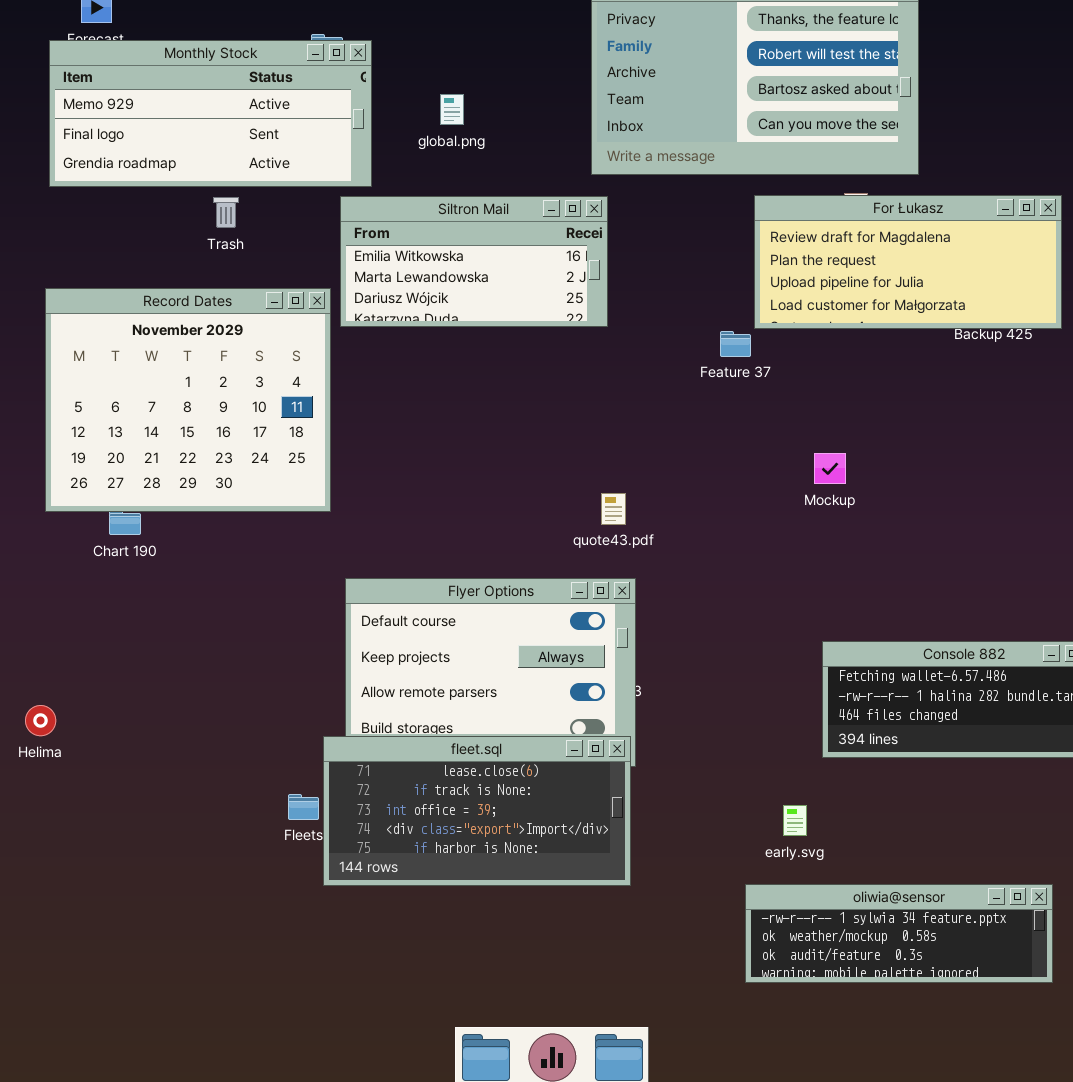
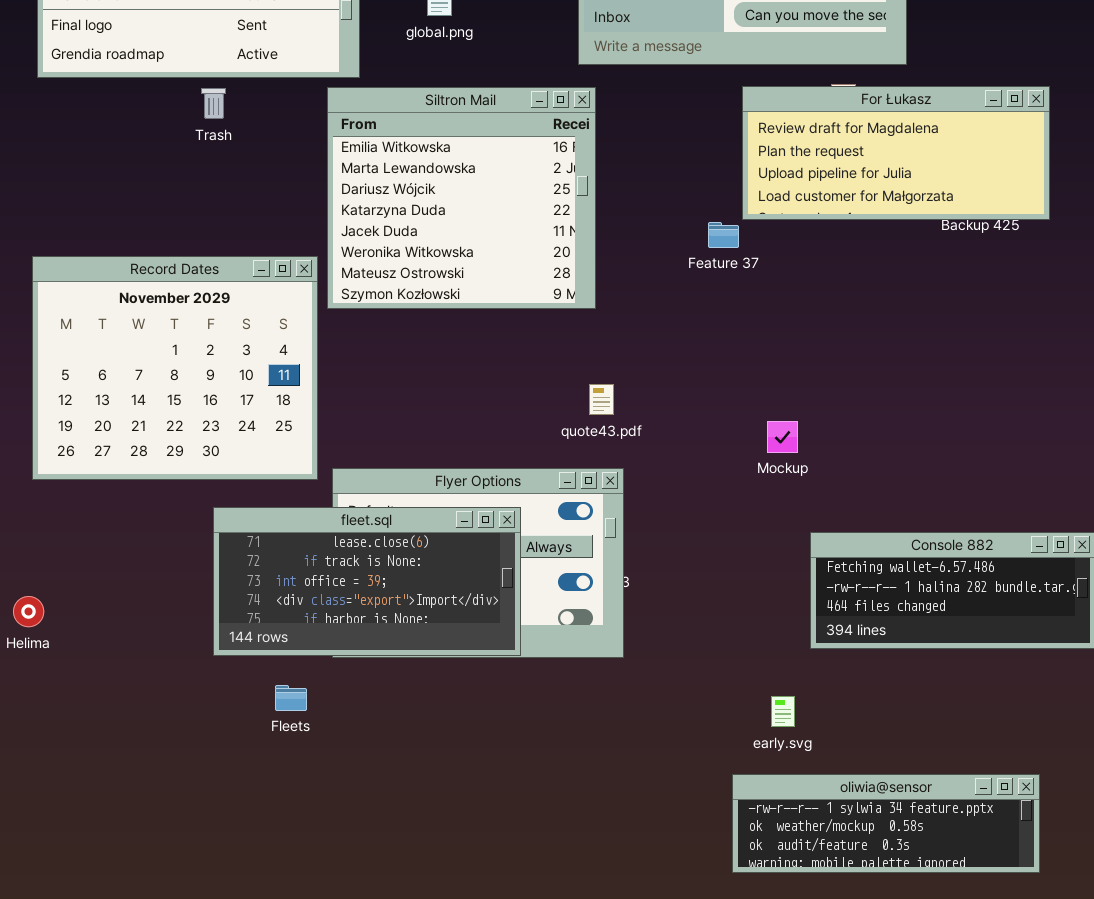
Siltron Mail: [340,196,608,327] -> [327,87,596,309], resized
Record Dates: [45,288,331,512] -> [32,256,318,480], moved
Mockup: [814,453,846,484] -> [767,421,798,453], moved
fleet.sql: [323,736,631,886] -> [213,507,521,656], moved

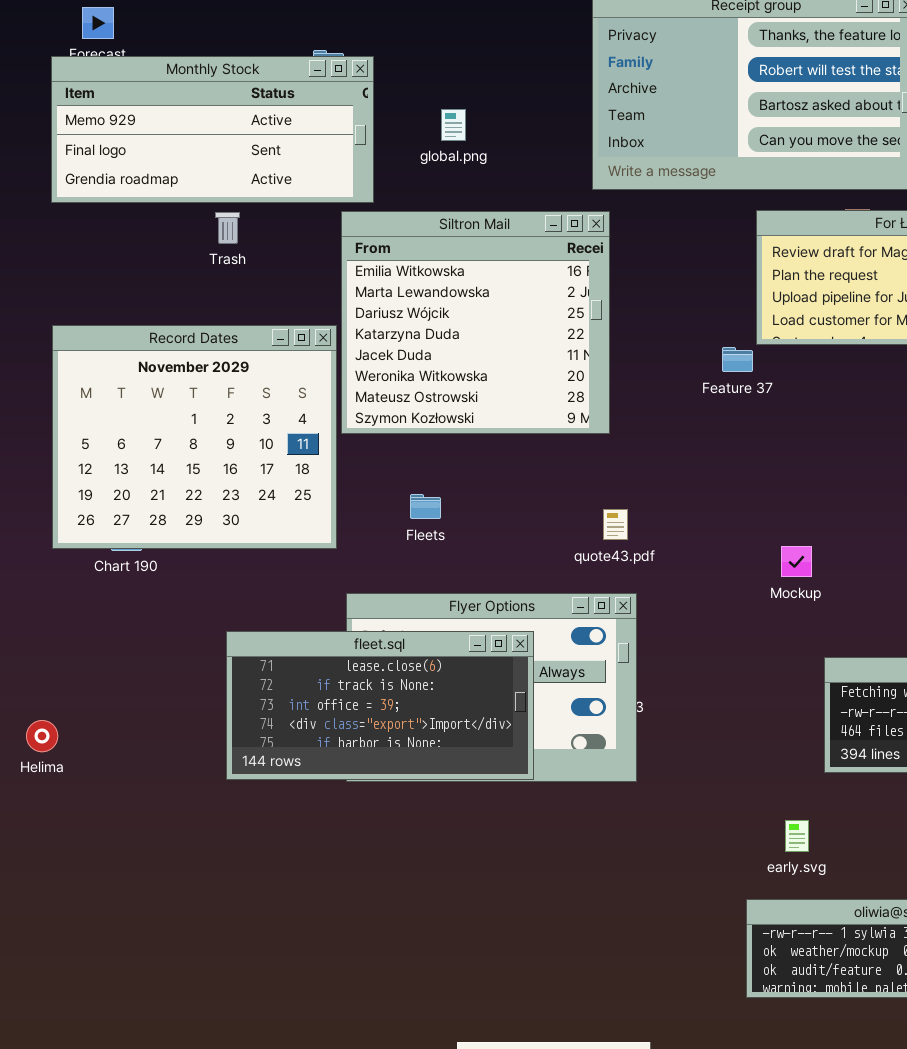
Record Dates: [32,256,318,480] -> [52,325,337,549], moved
Fleets: [275,685,307,711] -> [410,494,441,519], moved

